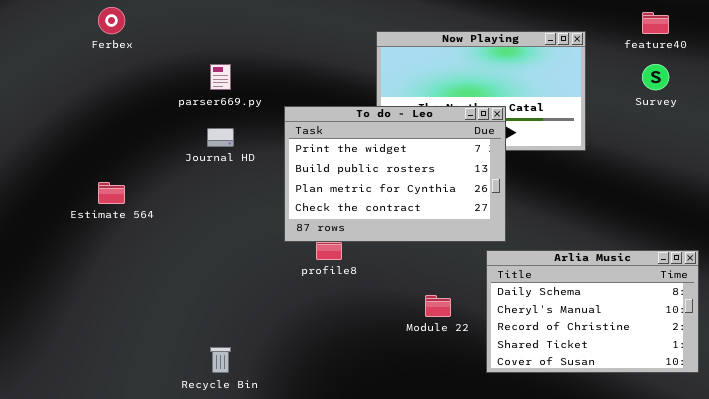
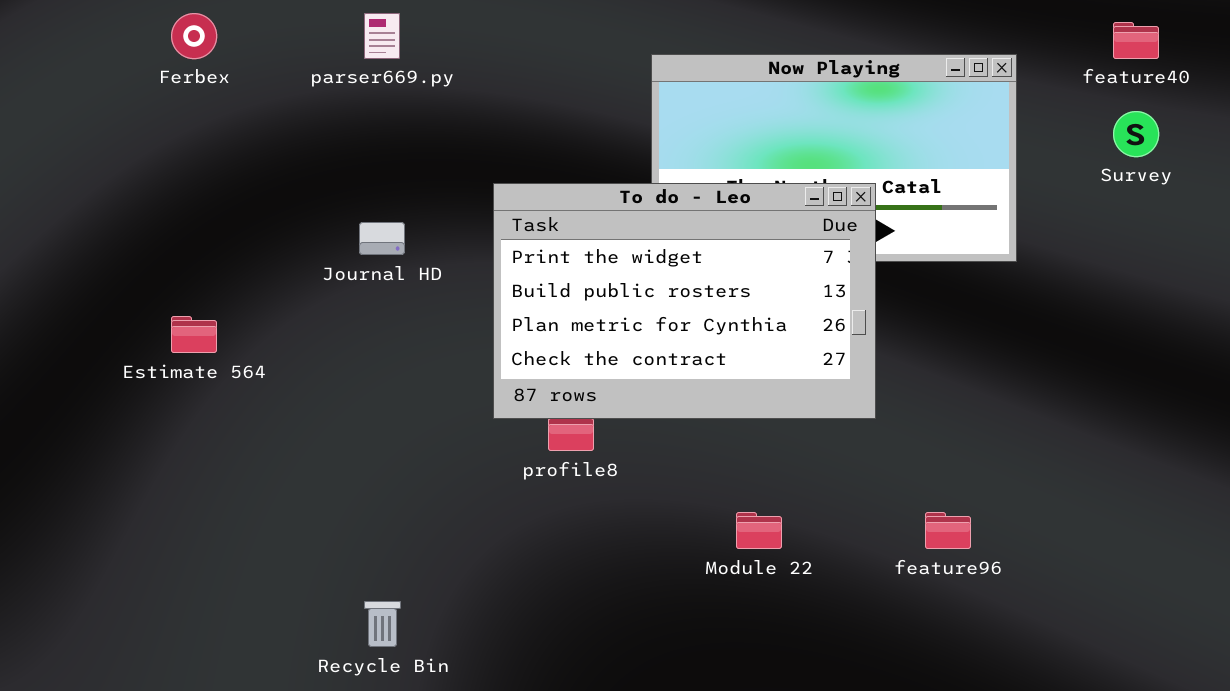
parser669.py: [210,64,231,90] -> [364,13,400,59], moved
Arlia Music: [486,250,699,373] -> none, closed

